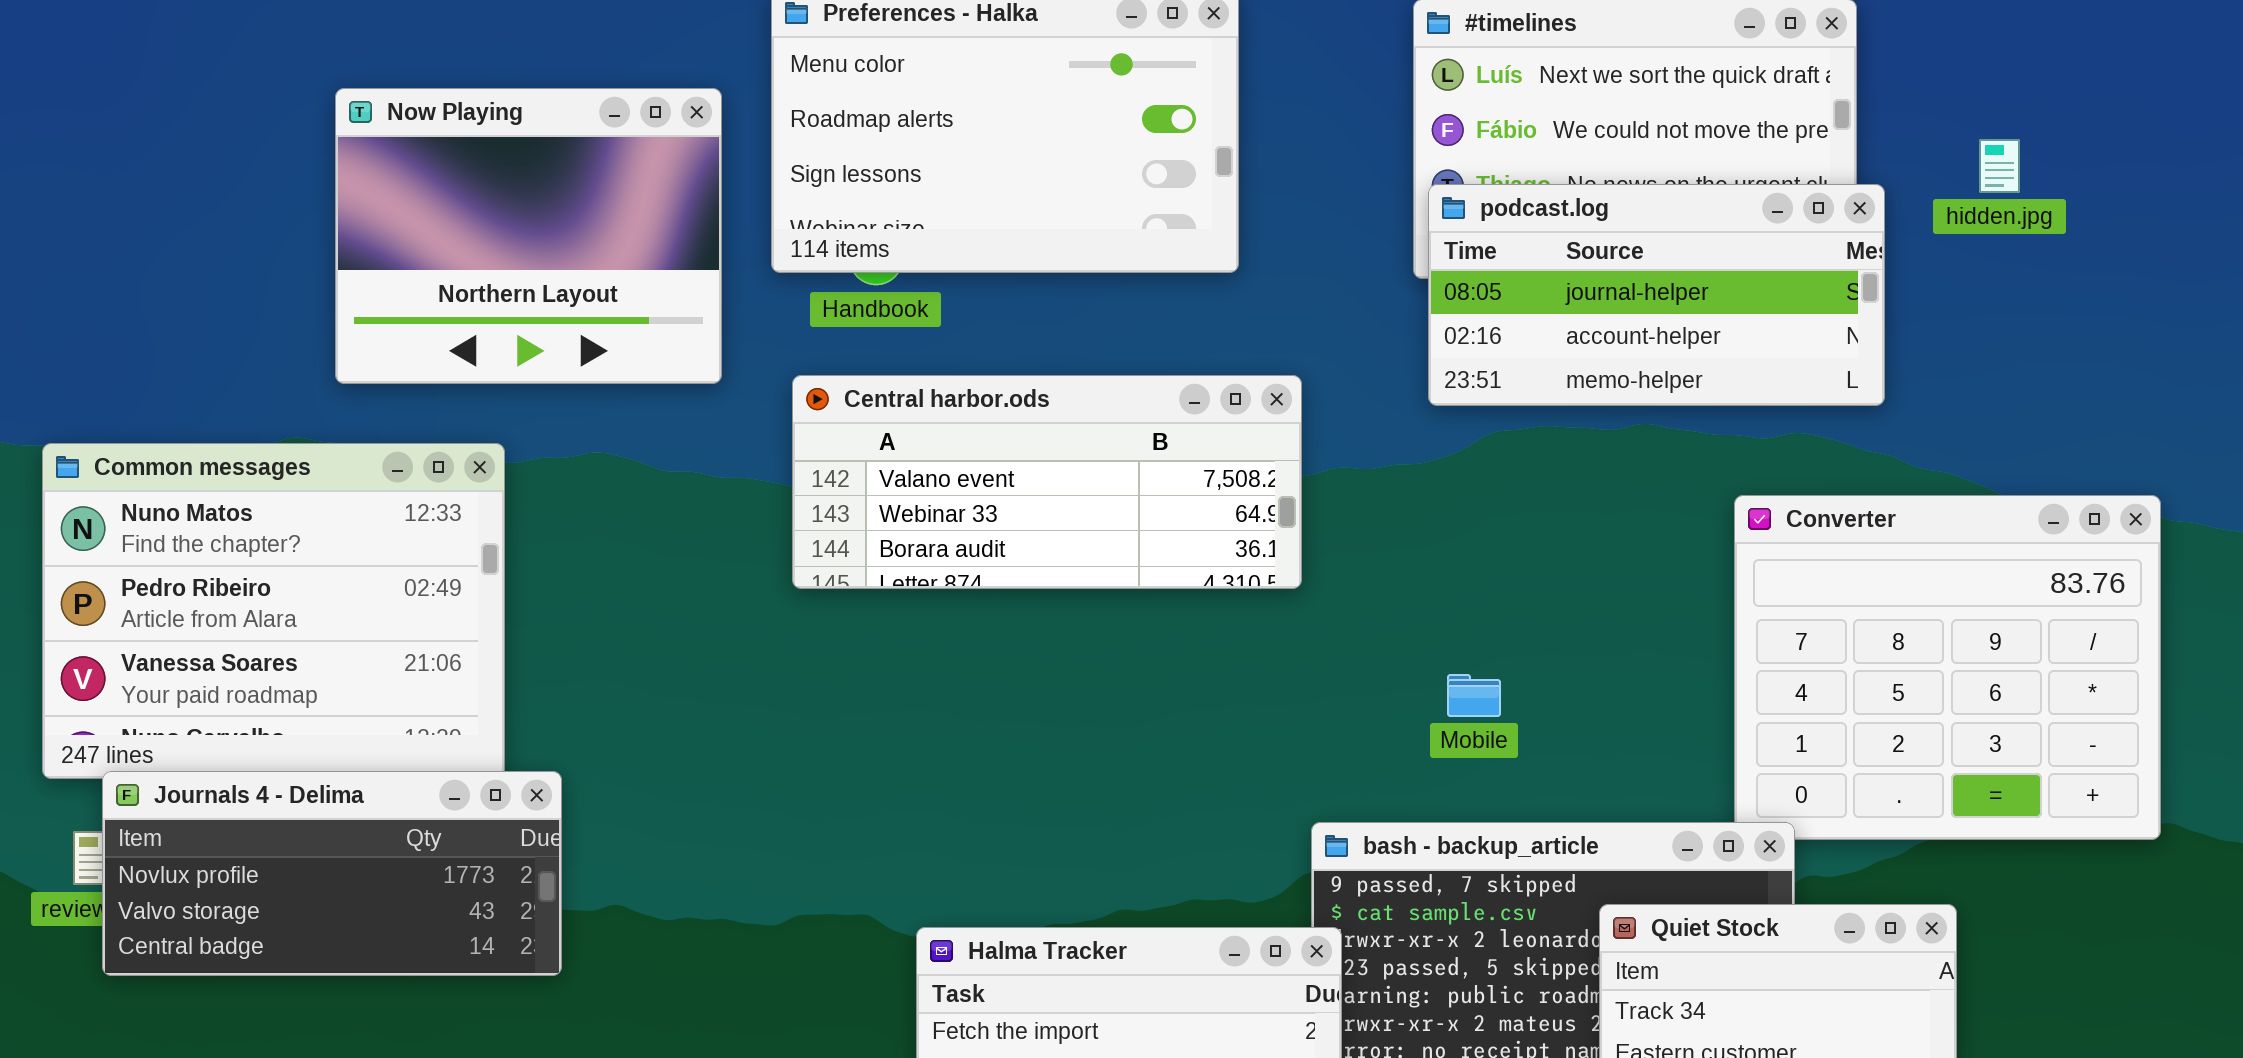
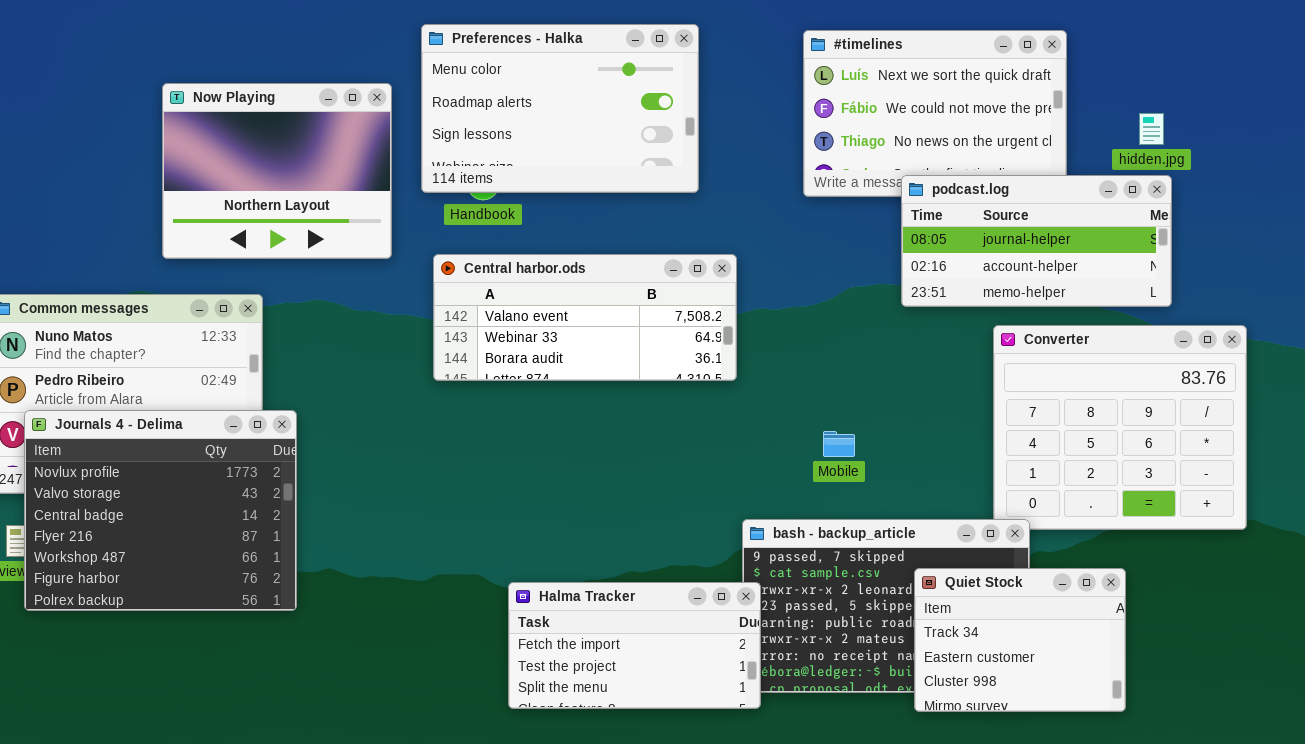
podcast.log: [1428,184,1885,406] -> [901,175,1172,307], moved
Journals 4 - Delima: [102,771,562,976] -> [24,410,297,611], resized

